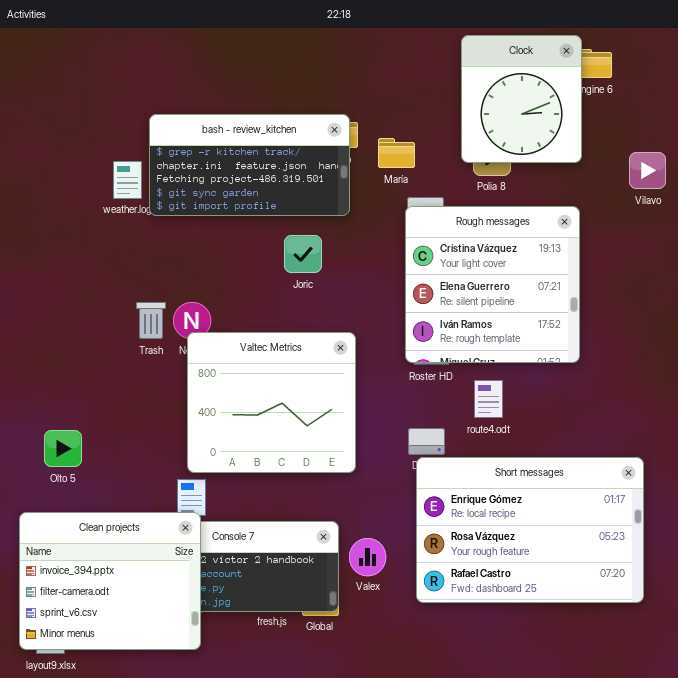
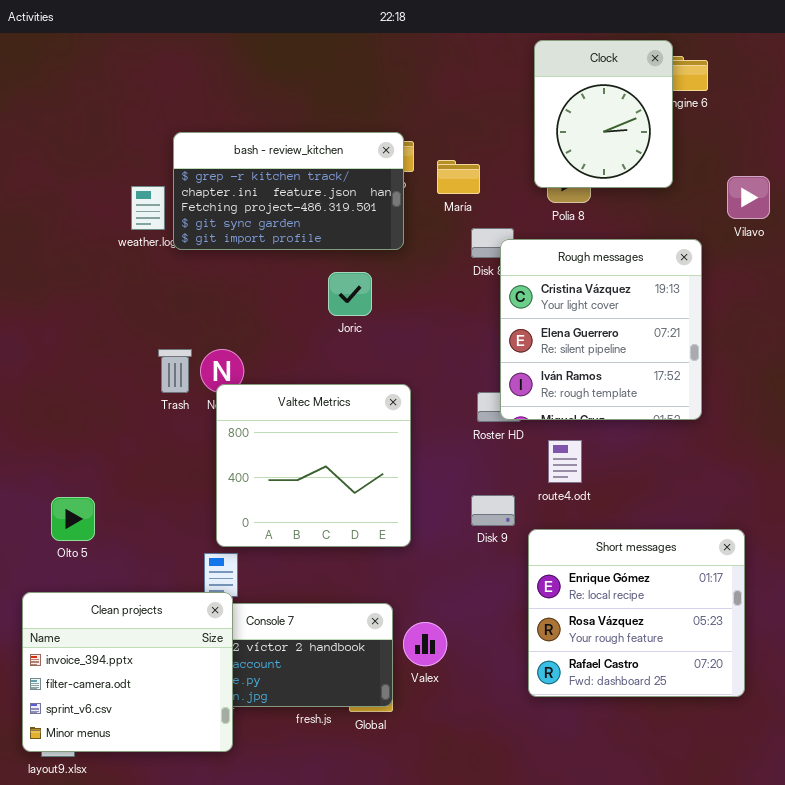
Rough messages: [405,206,580,363] -> [500,239,702,420], moved
Short messages: [416,457,644,603] -> [528,529,745,697], resized

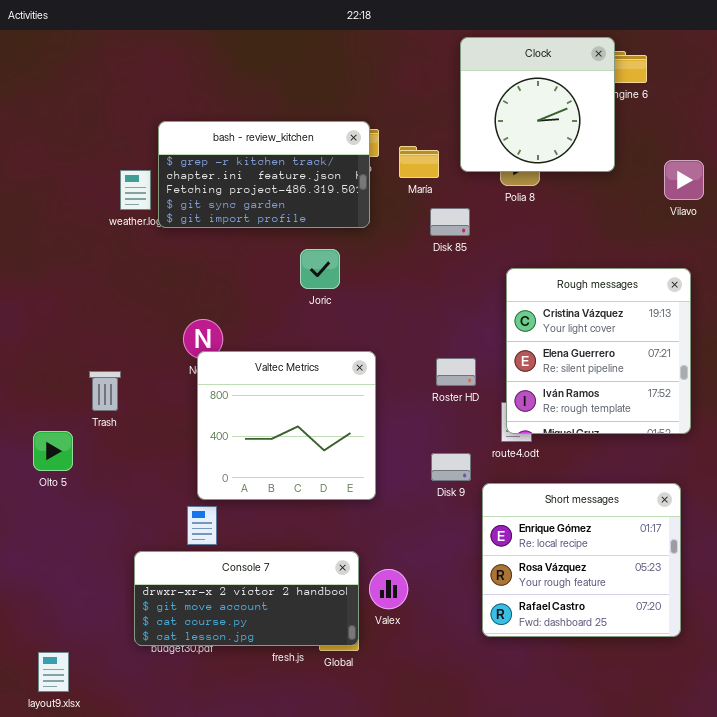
Clock: [534,40,673,188] -> [460,37,615,172], resized
Rough messages: [500,239,702,420] -> [506,268,691,434], moved
Trash: [158,349,192,393] -> [89,371,121,411], moved
Olto 5: [51,497,95,541] -> [33,431,73,471], moved
Clean projects: [22,592,233,752] -> none, closed

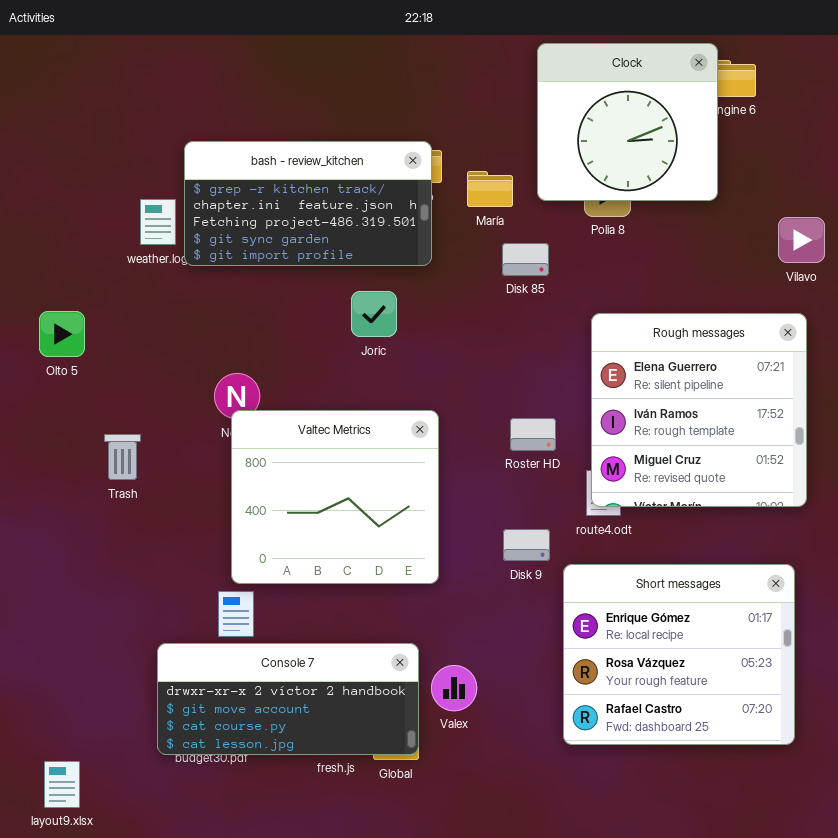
Vilavo: [664,160,704,200] -> [778,217,825,263], moved
Rough messages: [506,268,691,434] -> [591,313,807,507], scrolled down 1 row
Olto 5: [33,431,73,471] -> [39,311,85,357], moved

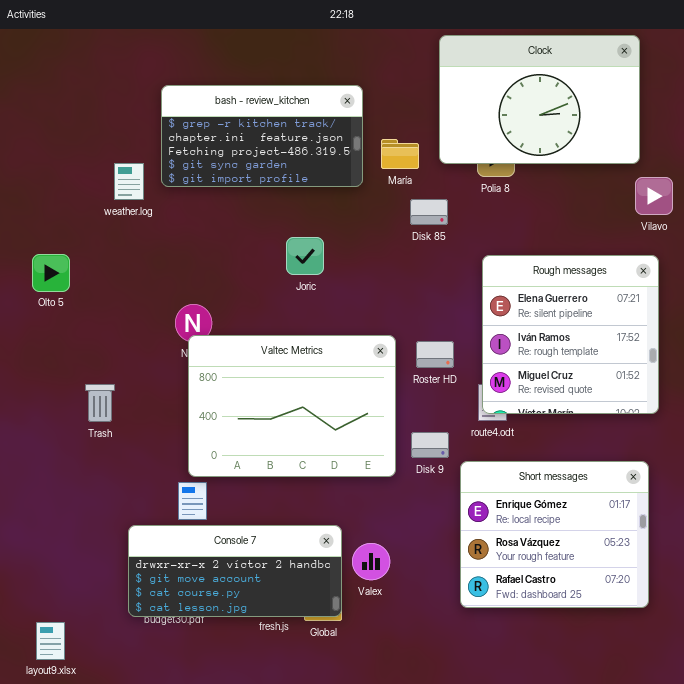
Clock: [537,43,718,201] -> [439,35,640,164], resized
bash - review_kitchen: [184,141,432,266] -> [161,85,363,187], moved
Valtec Metrics: [231,410,439,584] -> [188,335,396,477], resized
Trash: [104,434,141,480] -> [85,384,115,422], moved

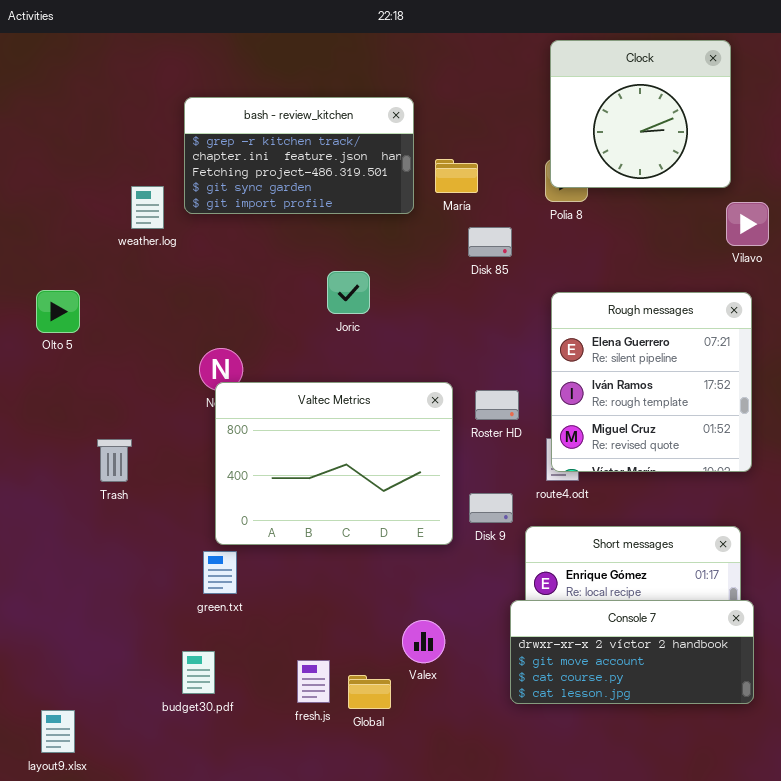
Clock: [439,35,640,164] -> [550,40,731,188], resized
Console 7: [128,525,342,617] -> [510,600,754,704], moved

